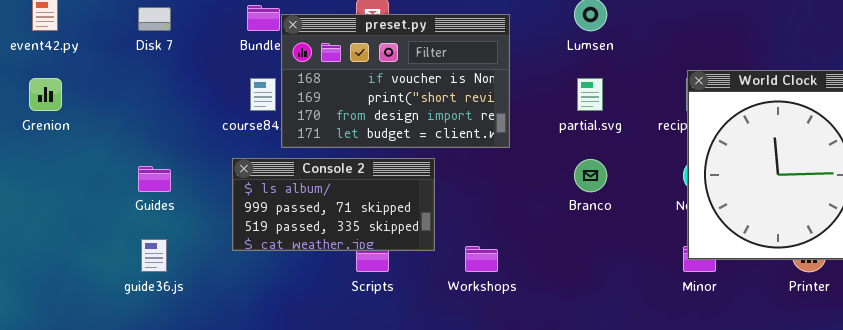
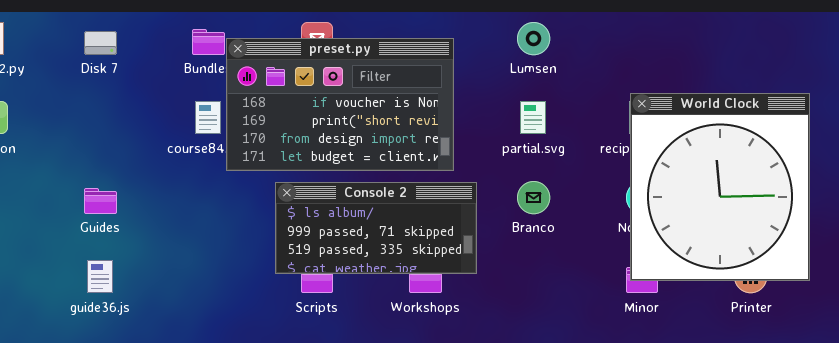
Console 2: [232,158,435,251] -> [275,182,477,274], moved

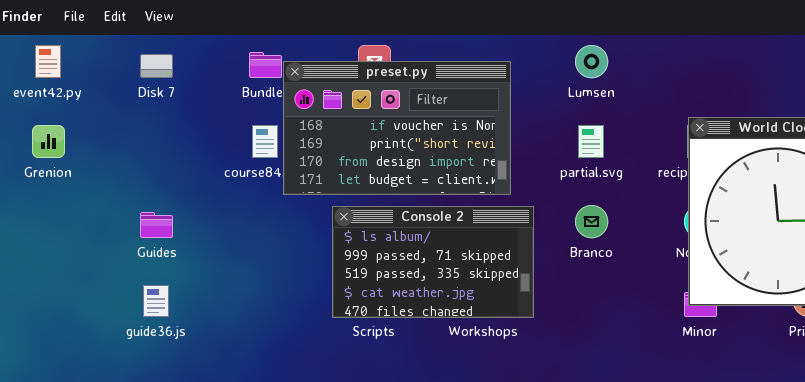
Console 2: [275,182,477,274] -> [332,206,534,318], resized

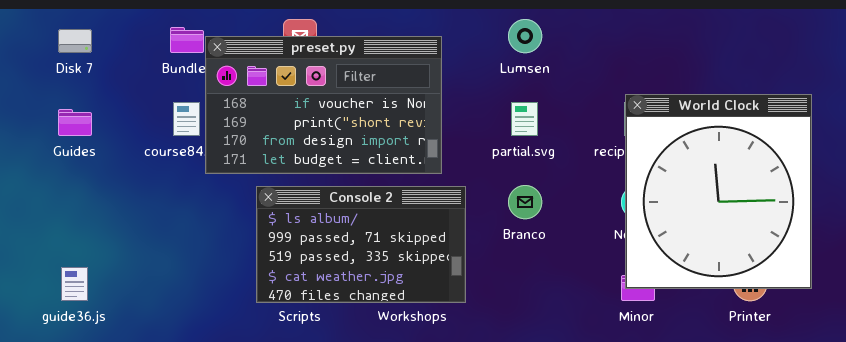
Guides: [140,212,173,238] -> [58,109,92,136], moved

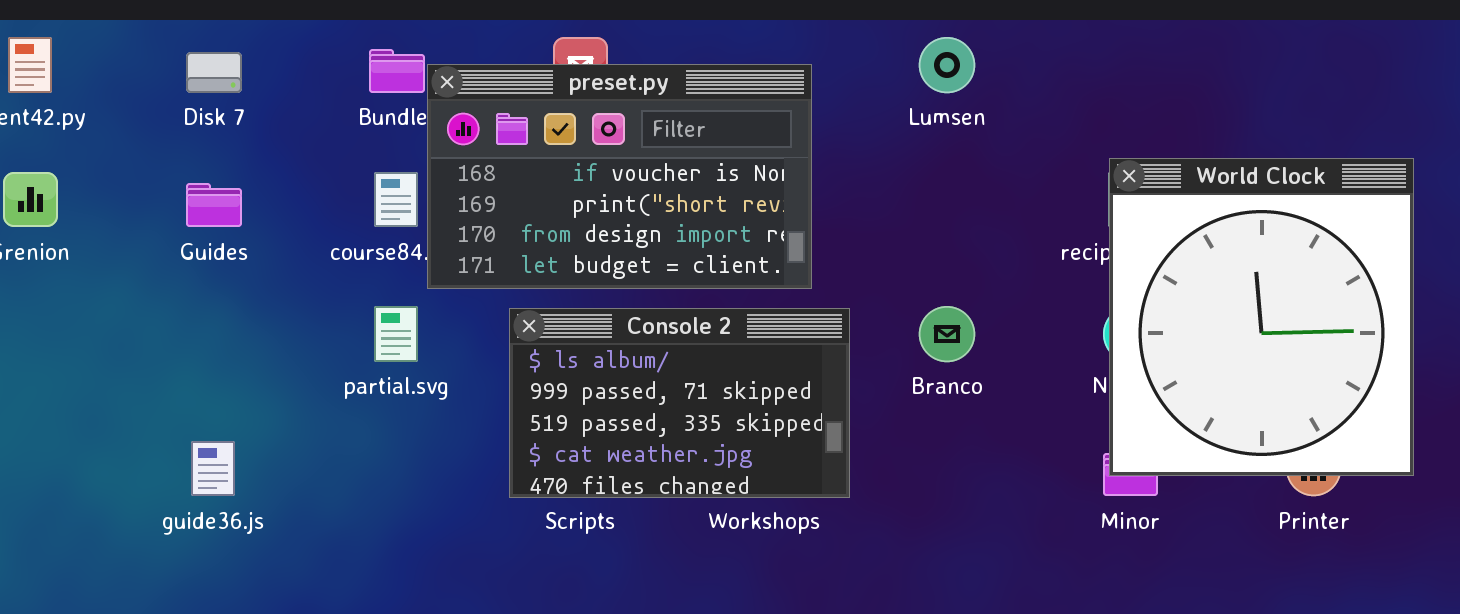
partial.svg: [511,102,538,136] -> [374,306,418,362], moved

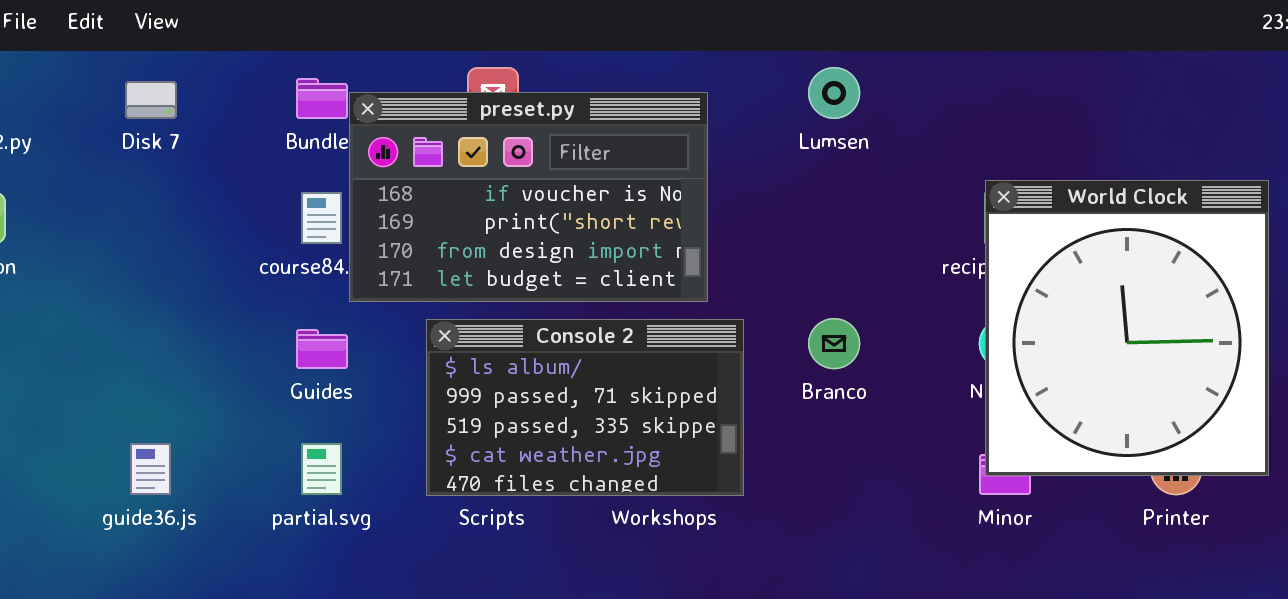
Guides: [186,183,242,227] -> [296,329,348,369], moved
partial.svg: [374,306,418,362] -> [301,443,342,495], moved

